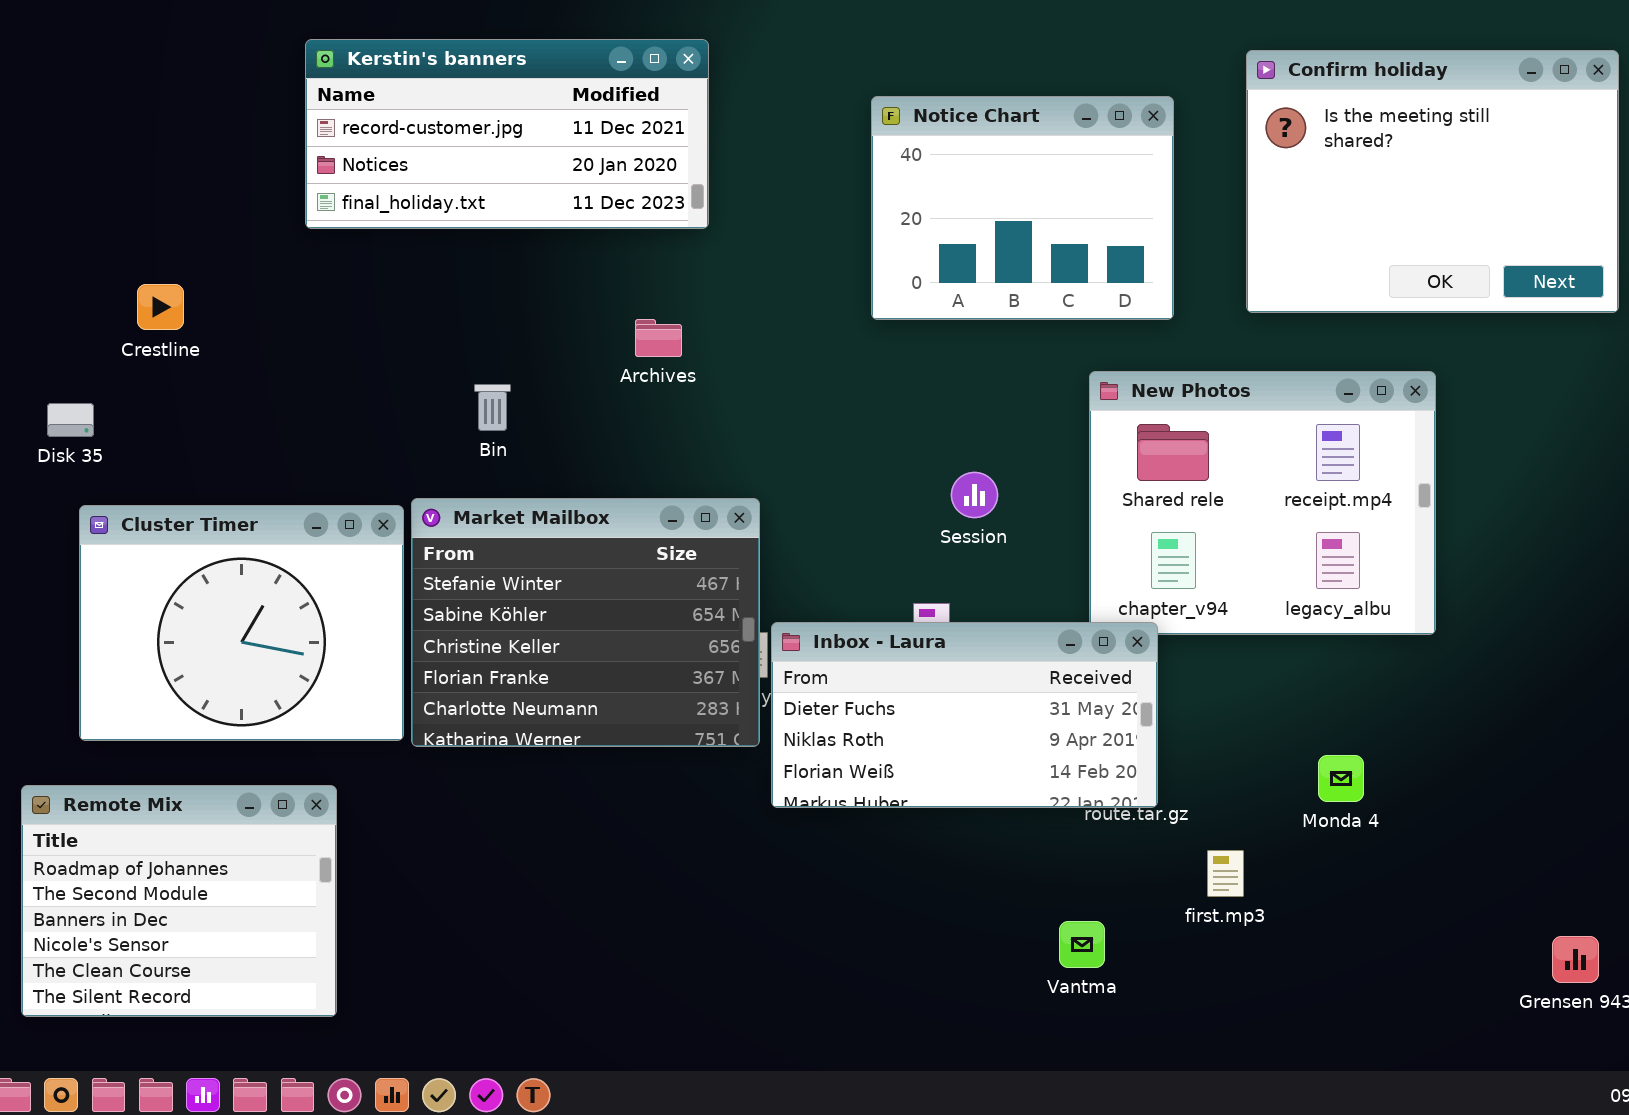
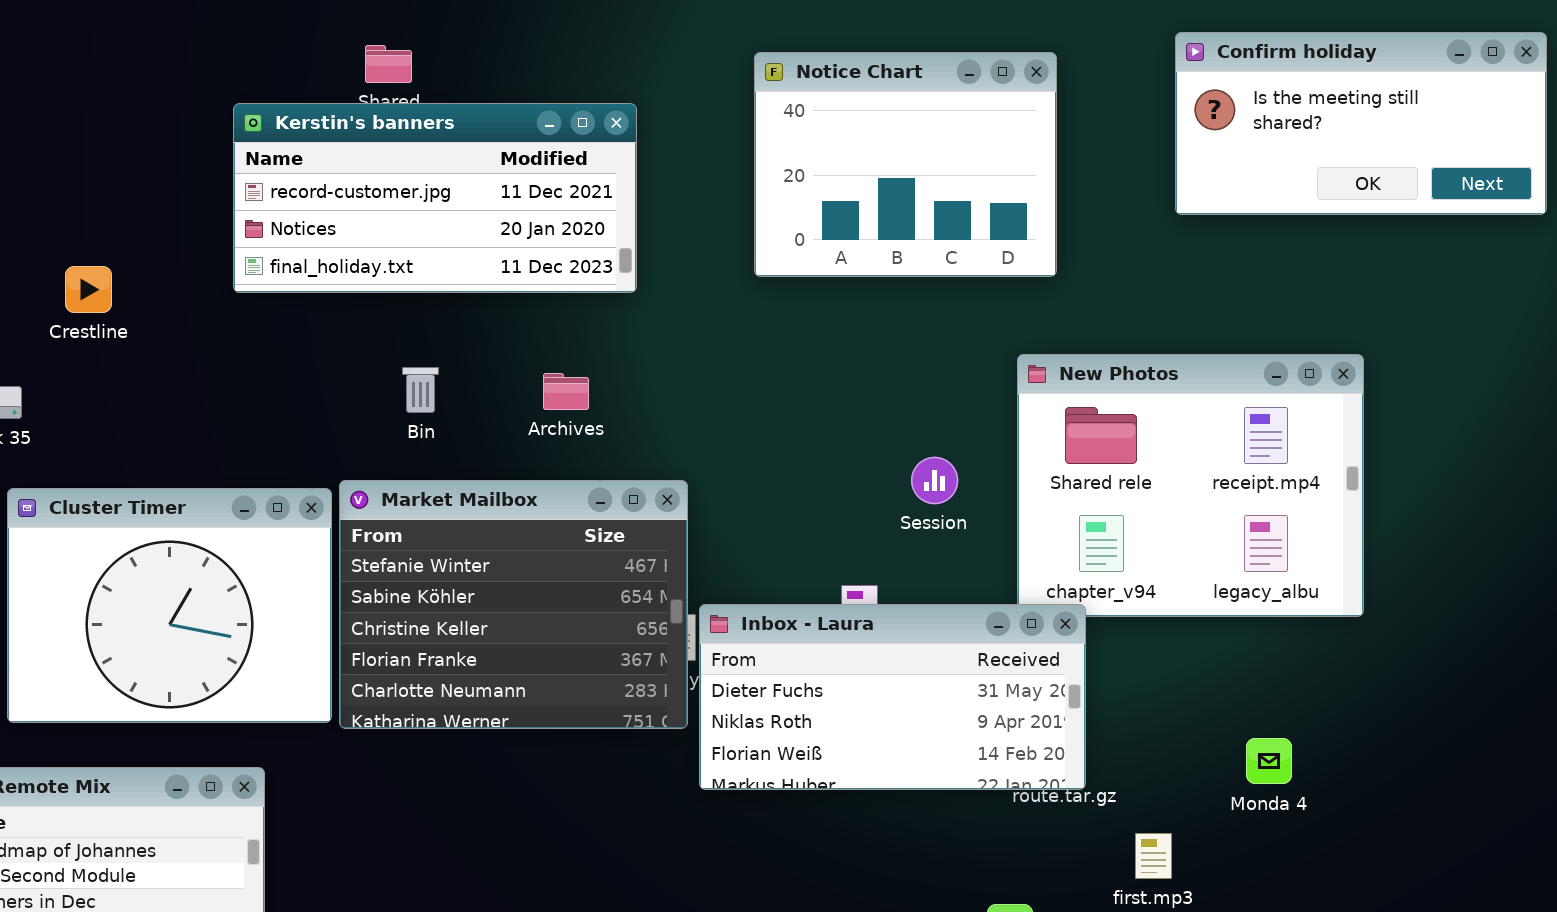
Kerstin's banners: [305,39,709,229] -> [233,103,637,293], moved
Confirm holiday: [1246,50,1619,313] -> [1175,32,1547,215], resized
Notice Chart: [871,96,1174,320] -> [754,52,1057,277], moved
Archives: [635,319,682,357] -> [543,373,589,410], moved
Session: [951,472,998,518] -> [911,457,958,504], moved

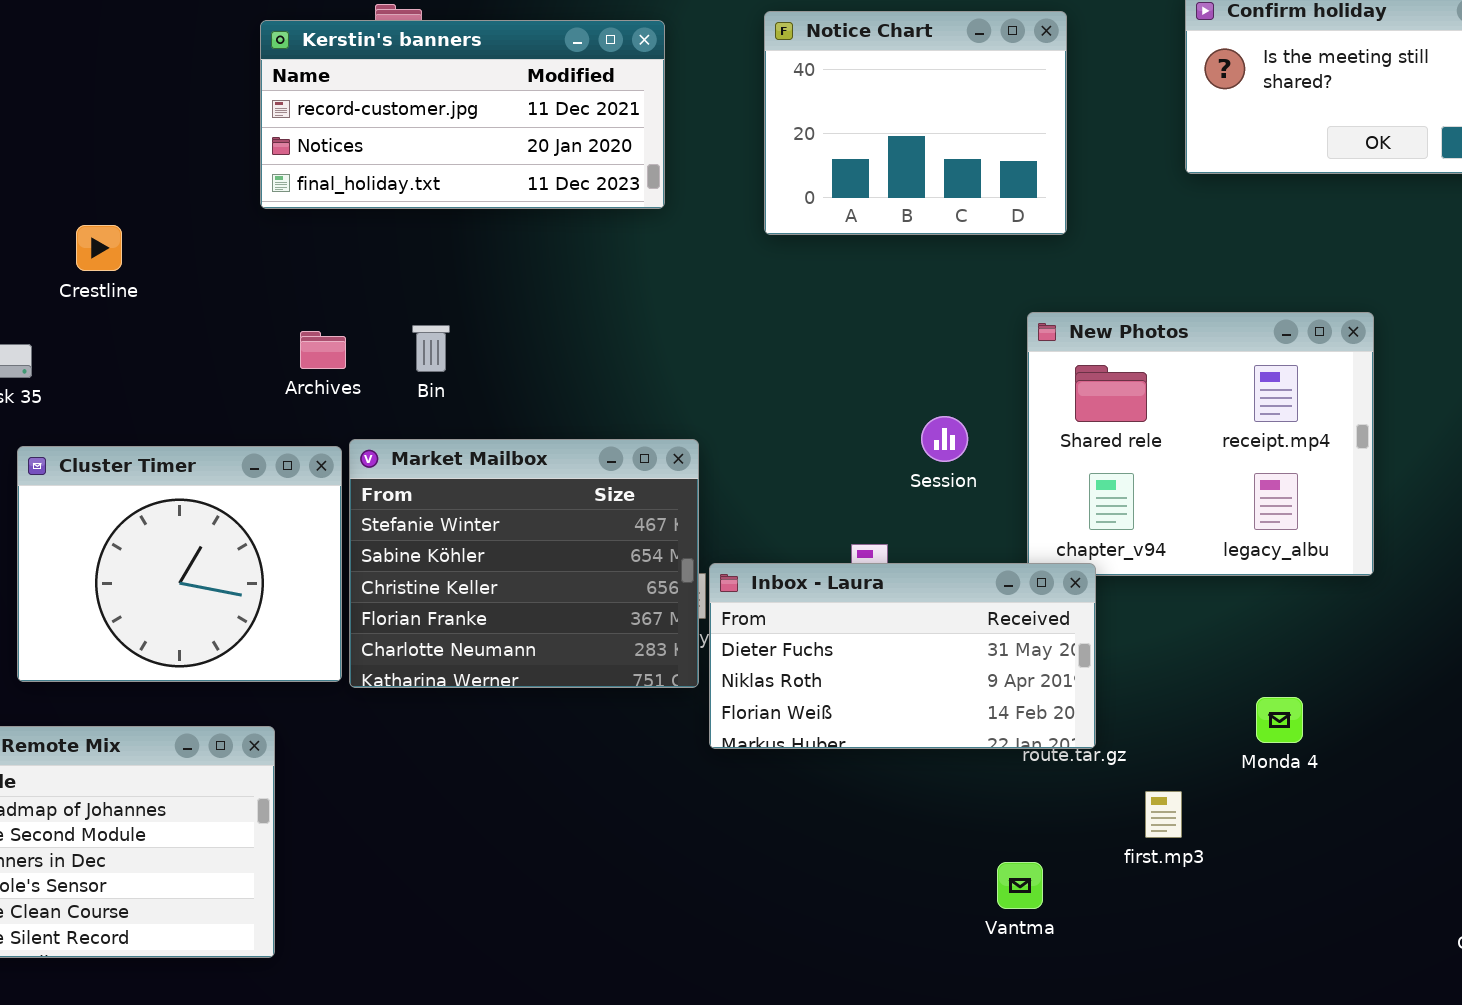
Kerstin's banners: [233,103,637,293] -> [260,20,665,209], moved
Archives: [543,373,589,410] -> [300,331,346,369], moved

